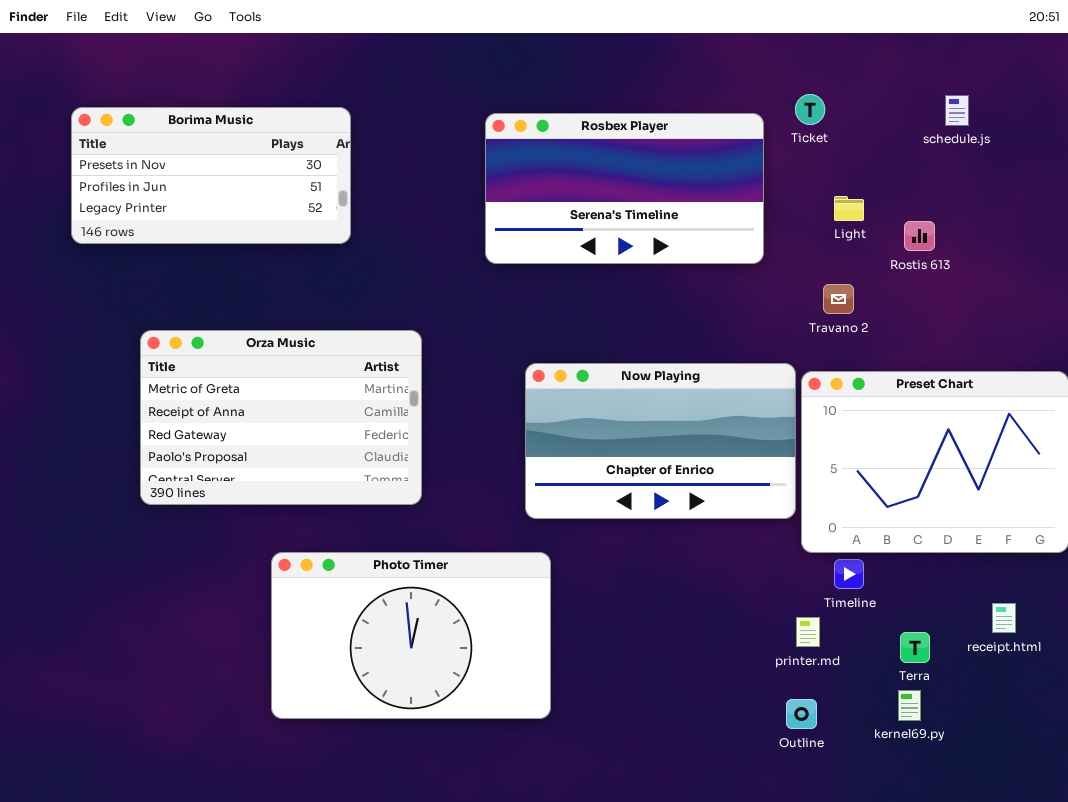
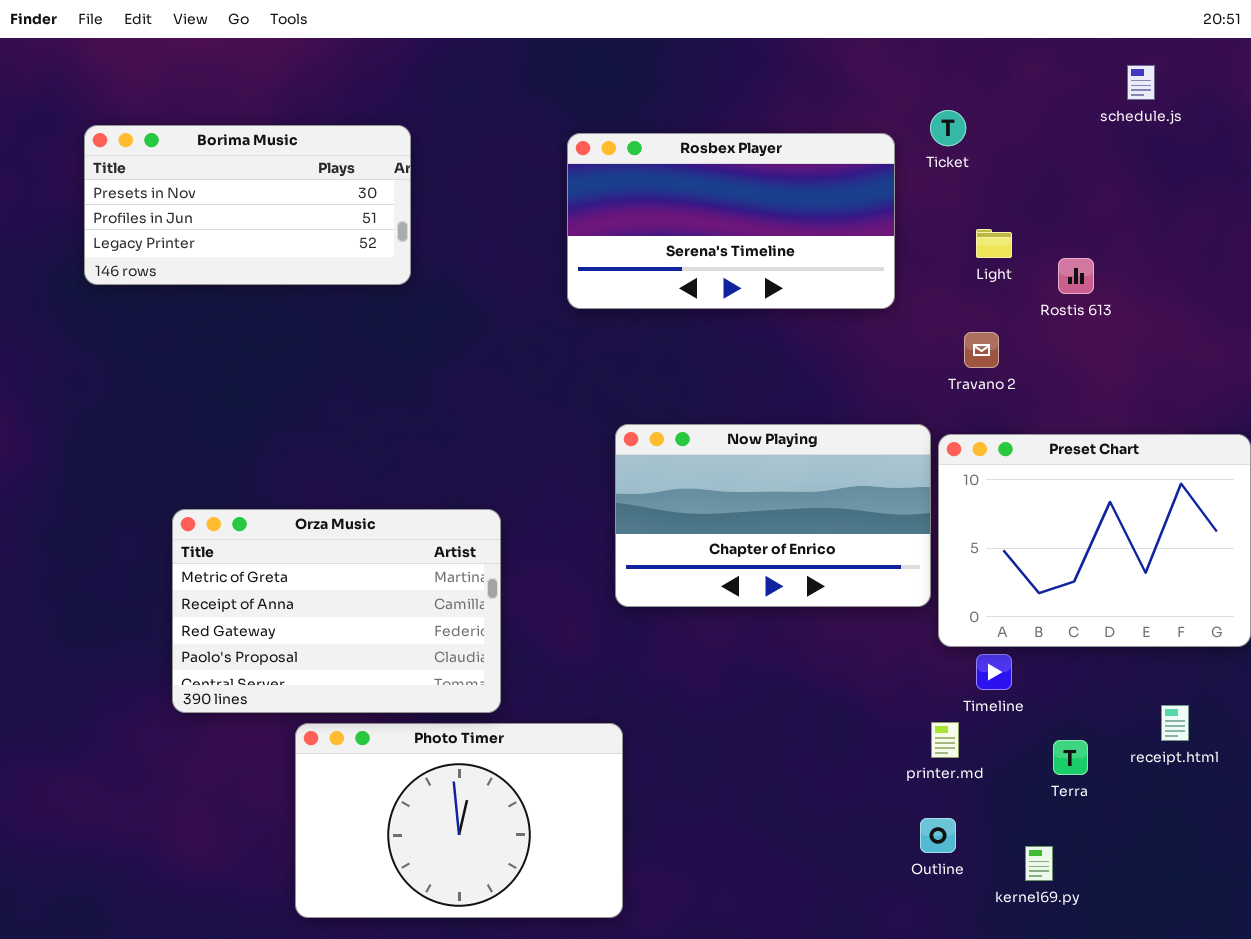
schedule.js: [945,95,969,126] -> [1127,65,1155,100], moved
Orza Music: [140,330,422,505] -> [172,509,501,713], moved
Photo Timer: [271,552,551,719] -> [295,723,623,918], moved
kernel69.py: [898,690,921,721] -> [1025,846,1053,881], moved

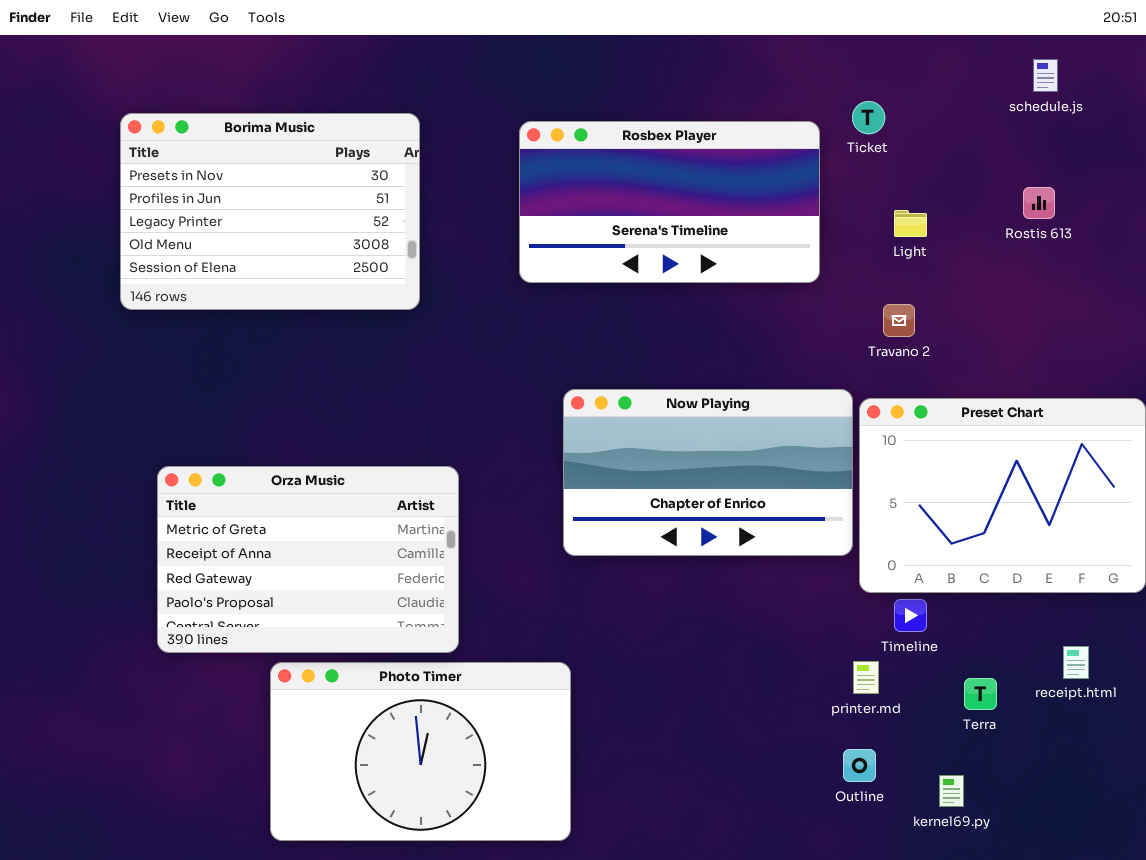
Borima Music: [84,125,411,285] -> [120,113,420,310], moved, resized
Rostis 613: [1058,258,1094,294] -> [1023,187,1055,219], moved

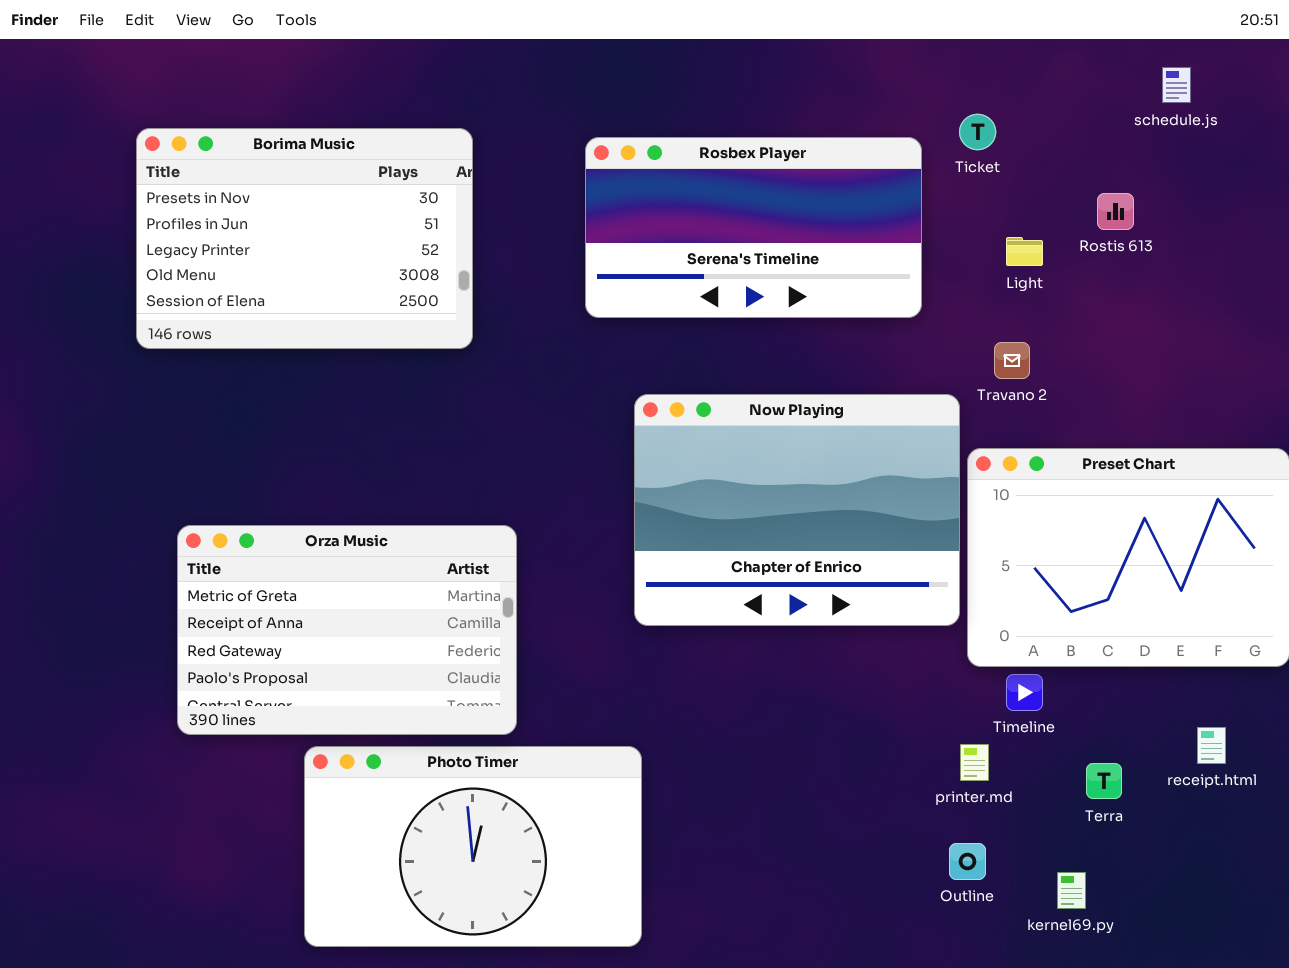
Rostis 613: [1023,187,1055,219] -> [1097,193,1134,230], moved
Now Playing: [563,389,853,556] -> [634,394,960,626], resized

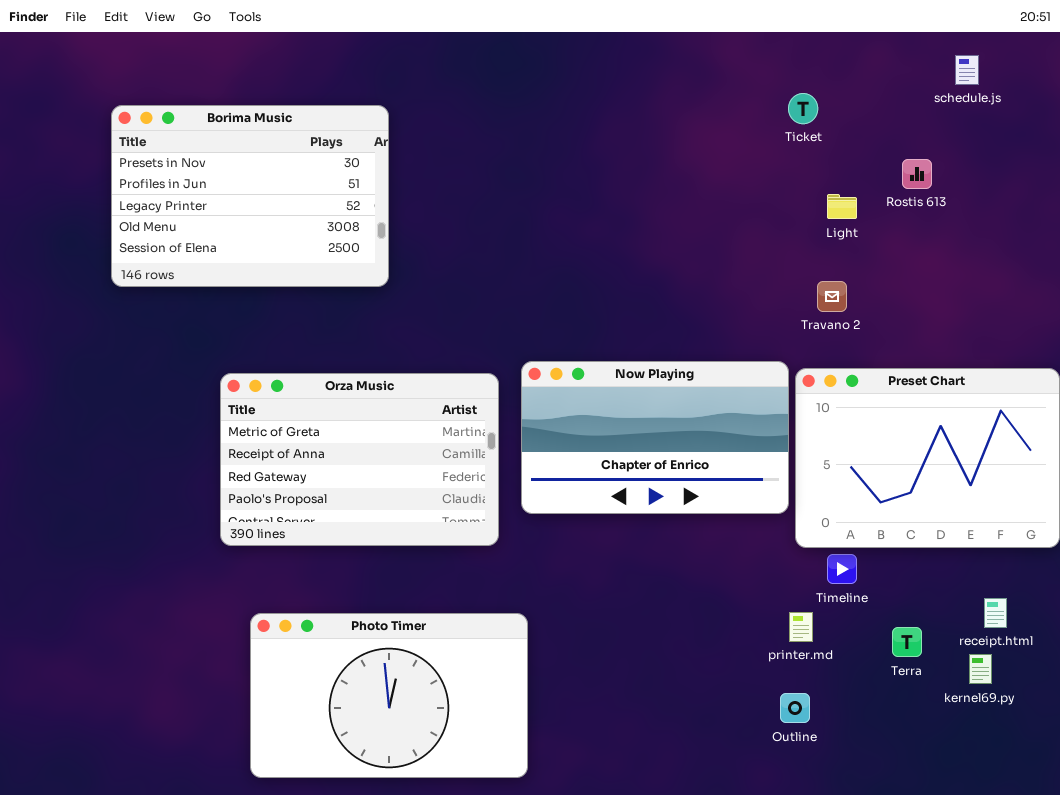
Rosbex Player: [585,137,922,318] -> none, closed
Now Playing: [634,394,960,626] -> [521,361,789,514], resized
Orza Music: [177,525,517,735] -> [220,373,499,546], moved
kernel69.py: [1057,872,1086,909] -> [969,654,992,684], moved

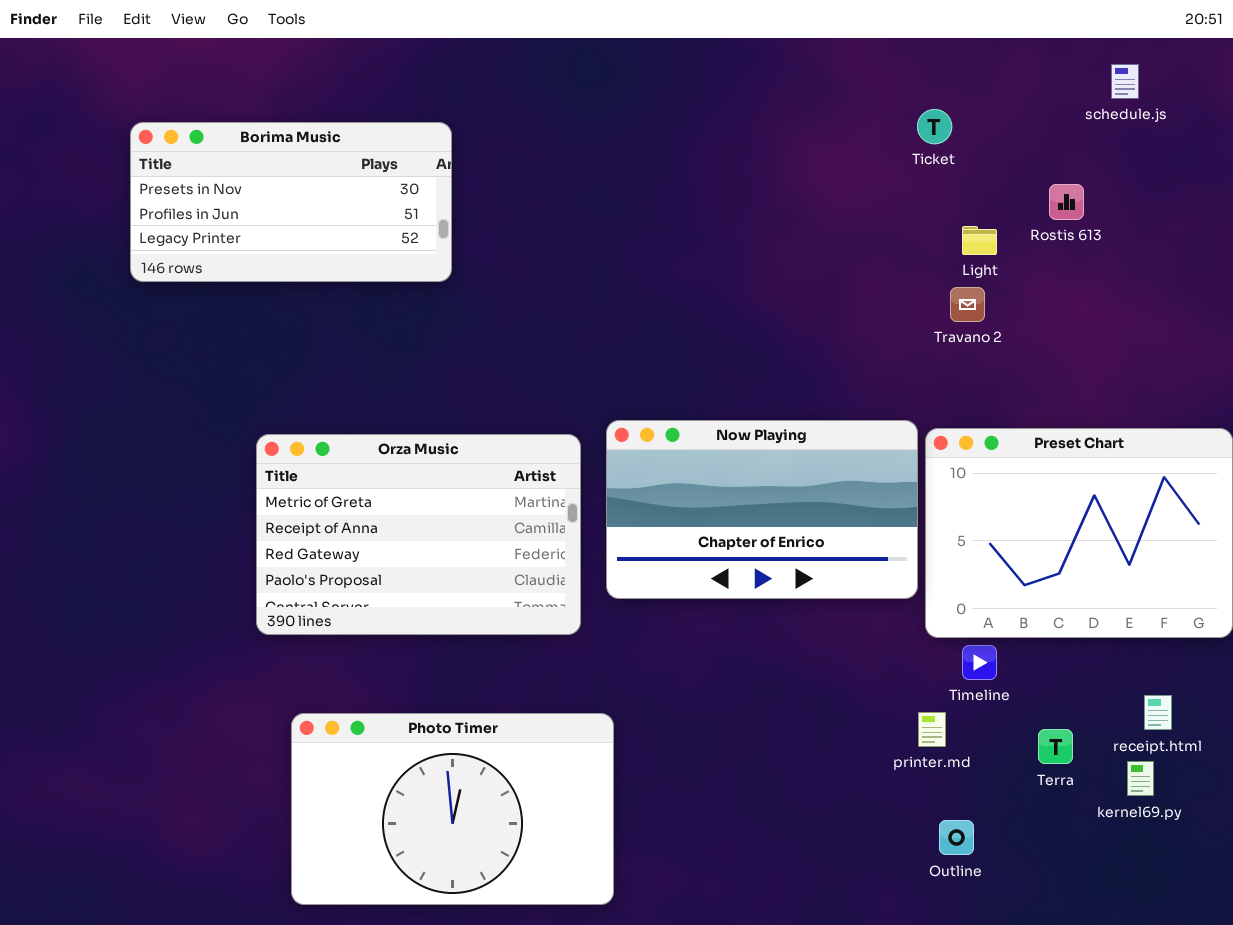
Borima Music: [111,105,389,287] -> [130,122,452,282], resized
Travano 2: [817,281,847,312] -> [950,287,985,322], moved
Outline: [780,693,810,723] -> [939,820,974,855], moved

